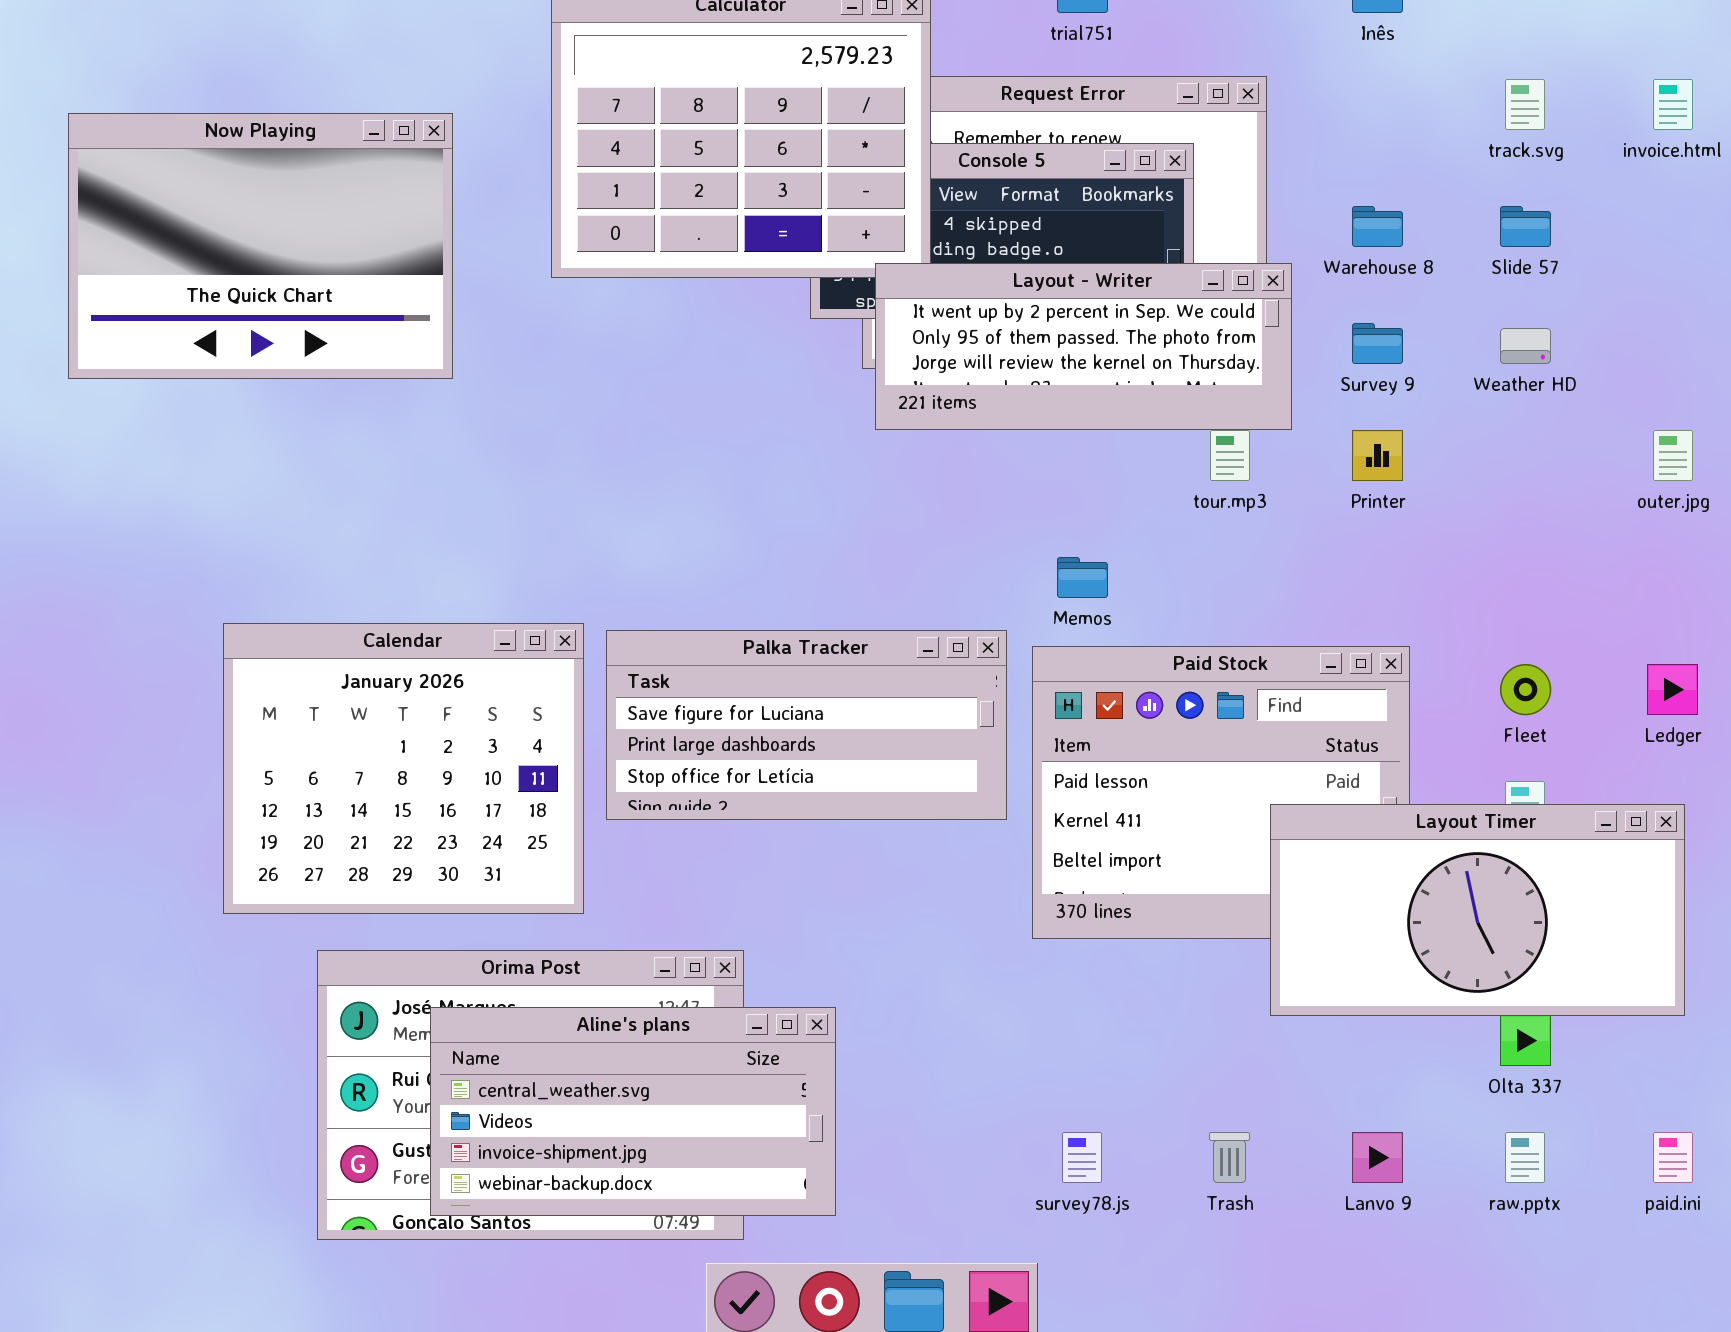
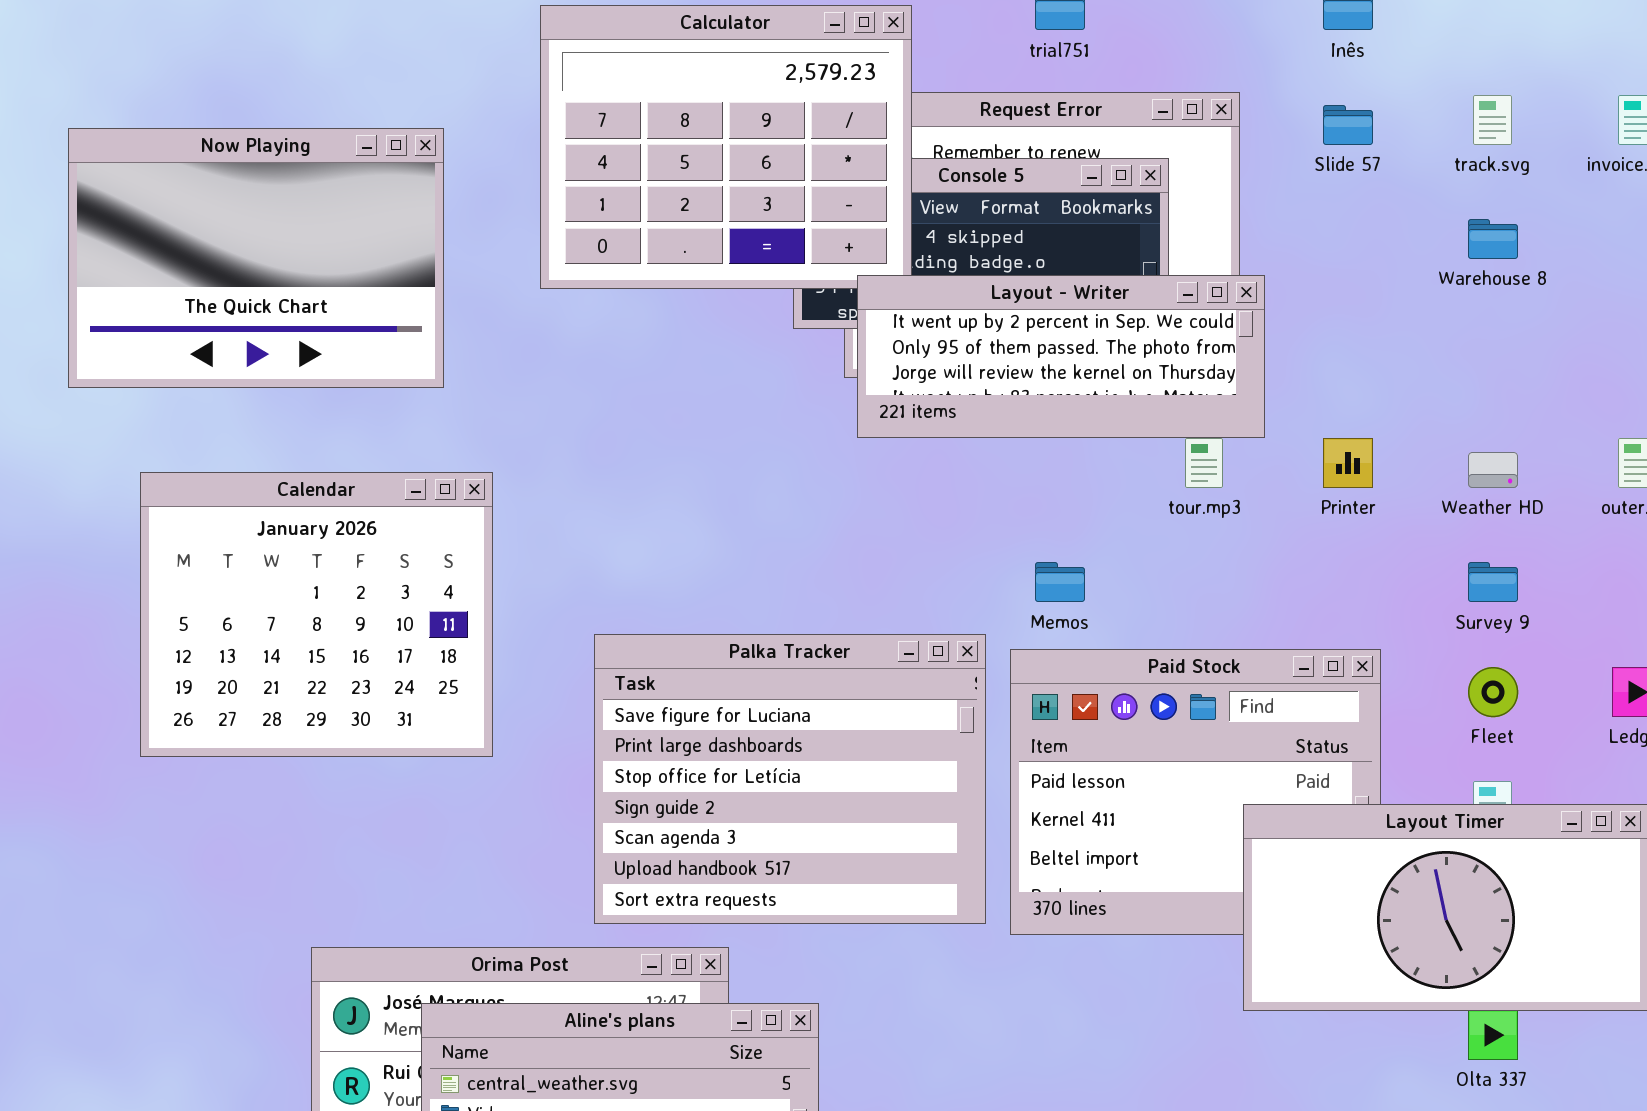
Warehouse 8: [1352,206,1403,247] -> [1468,219,1518,259], moved
Slide 57: [1500,206,1551,247] -> [1323,105,1373,145], moved
Survey 9: [1352,323,1403,364] -> [1468,562,1518,602], moved
Weather HD: [1500,328,1551,364] -> [1468,452,1518,488], moved
Calendar: [223,623,584,914] -> [140,472,493,757], moved
Palka Tracker: [606,630,1007,820] -> [594,634,986,924], resized

